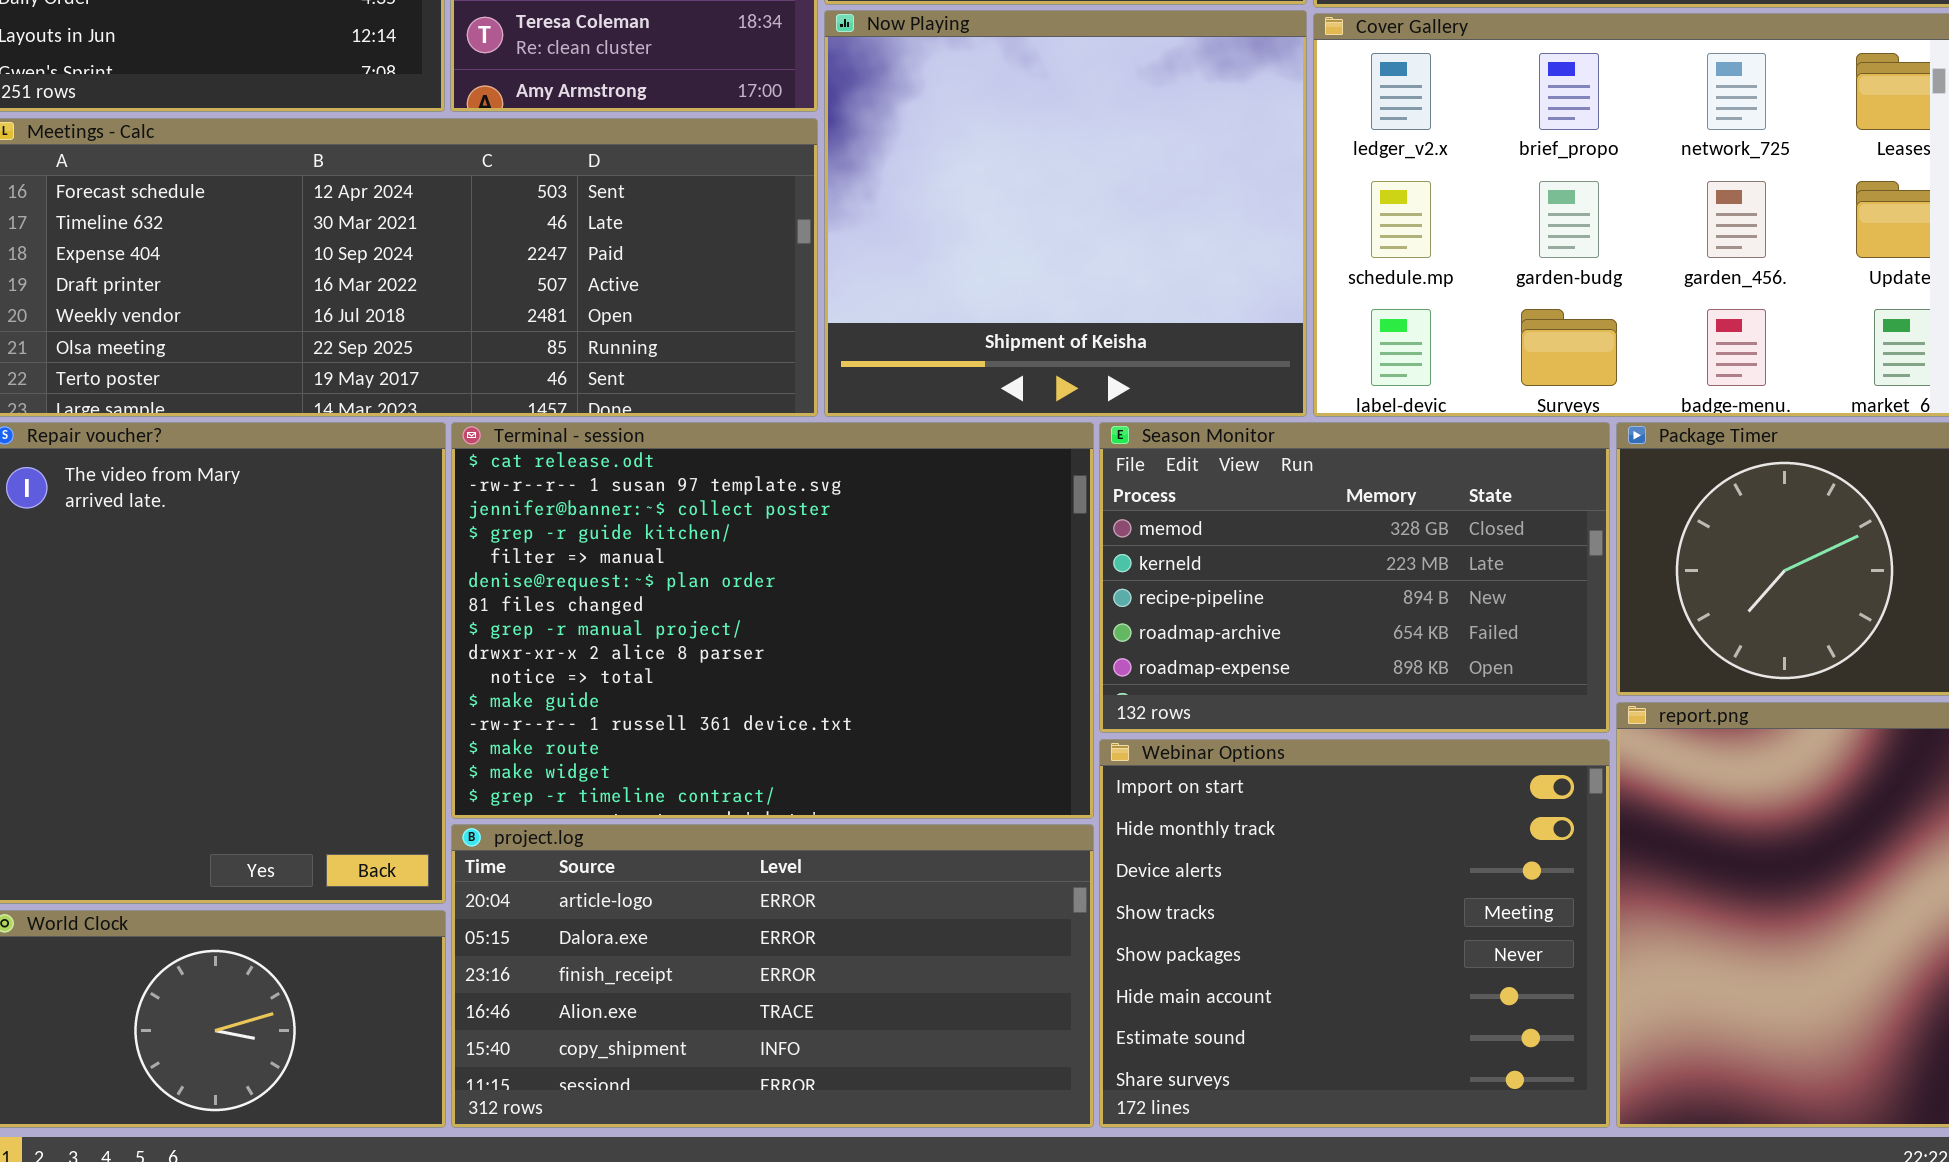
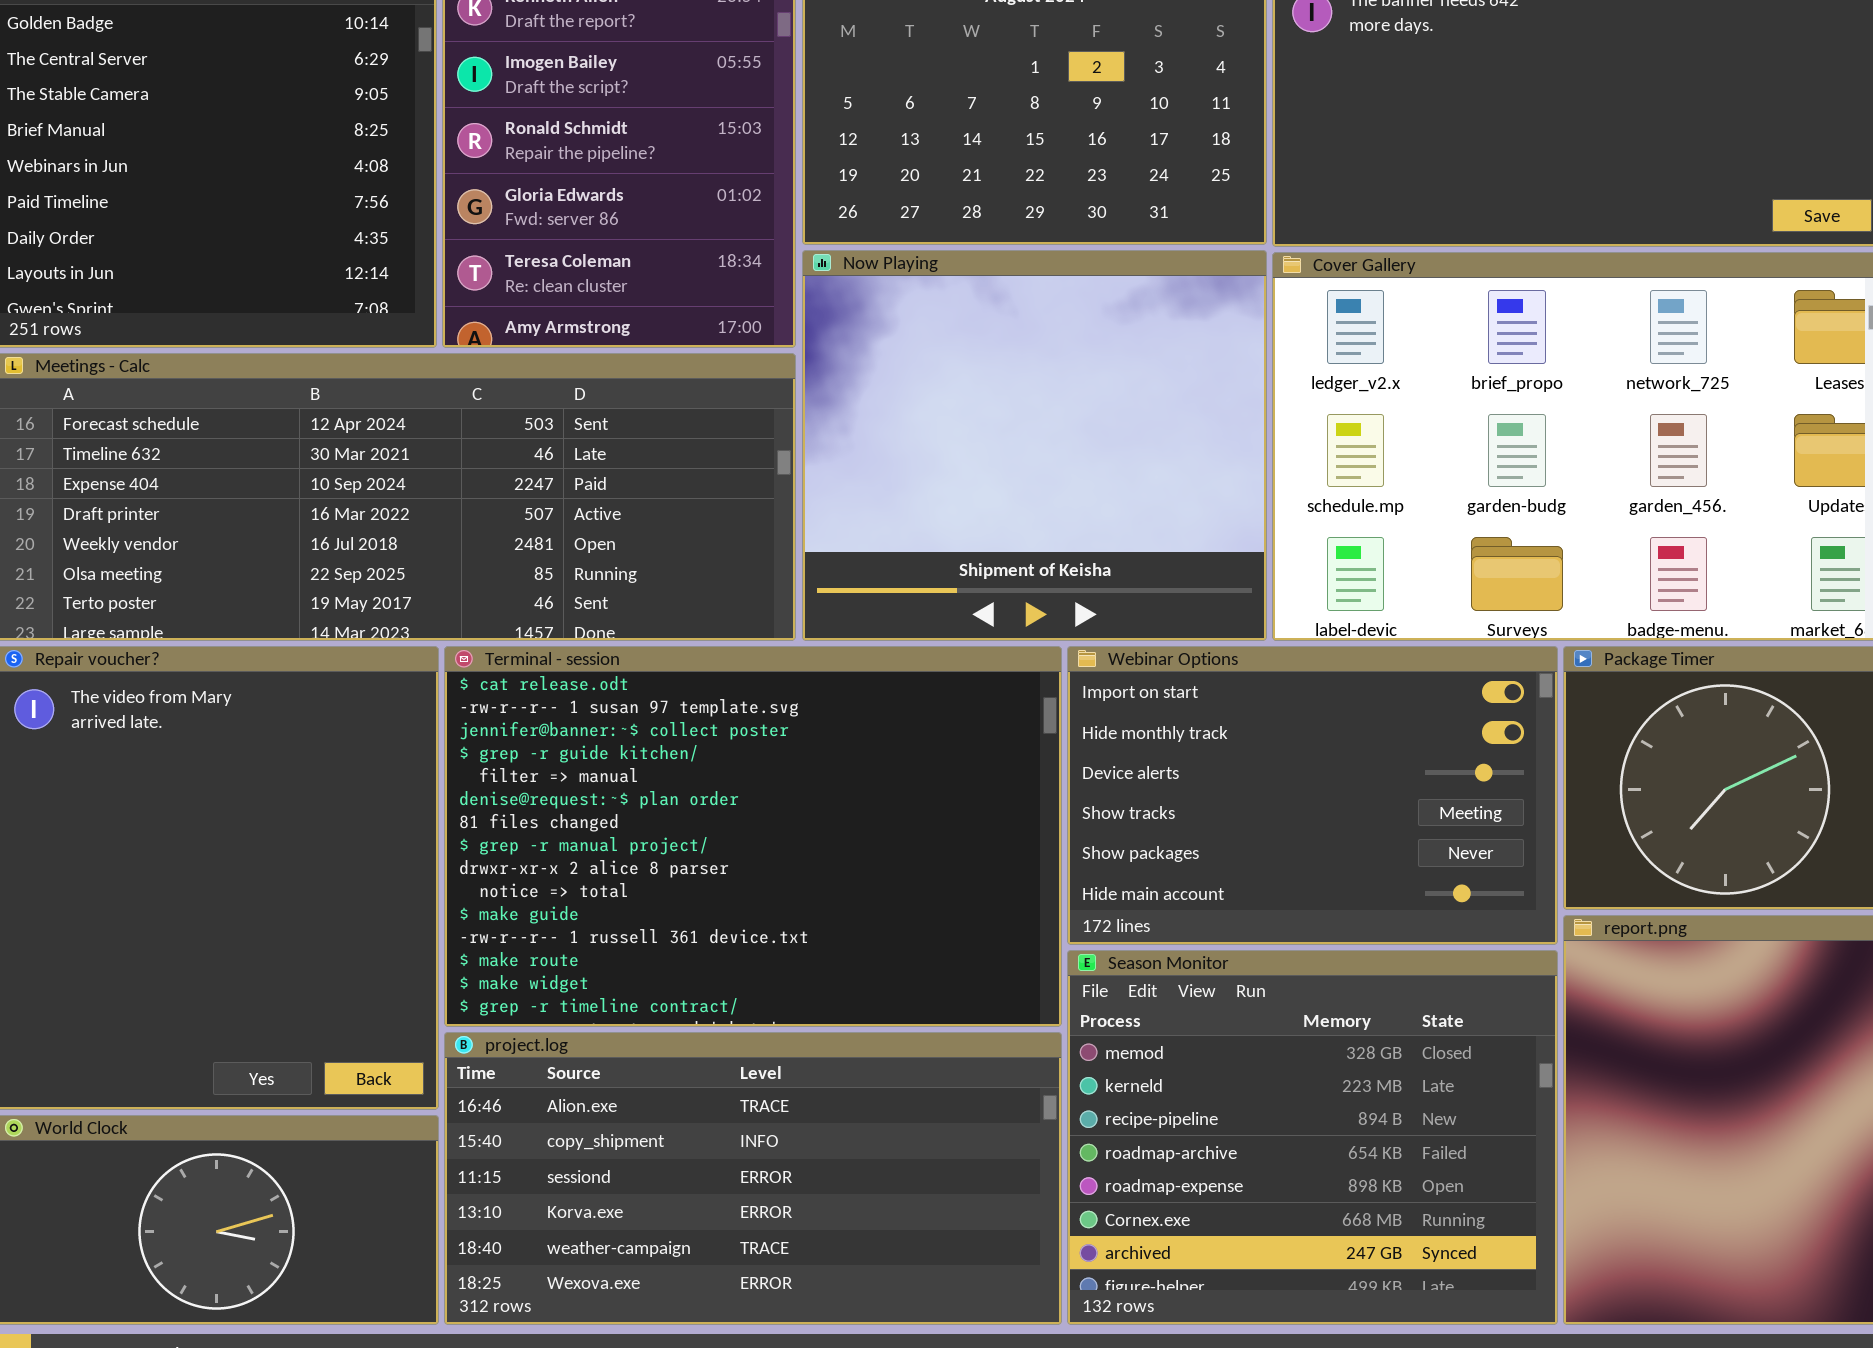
Season Monitor: [1099,422,1610,733] -> [1067,950,1558,1325], moved, resized
Webinar Options: [1099,739,1610,1128] -> [1067,646,1558,945], moved, resized
project.log: [451,824,1094,1128] -> [444,1032,1062,1325], scrolled down 3 rows

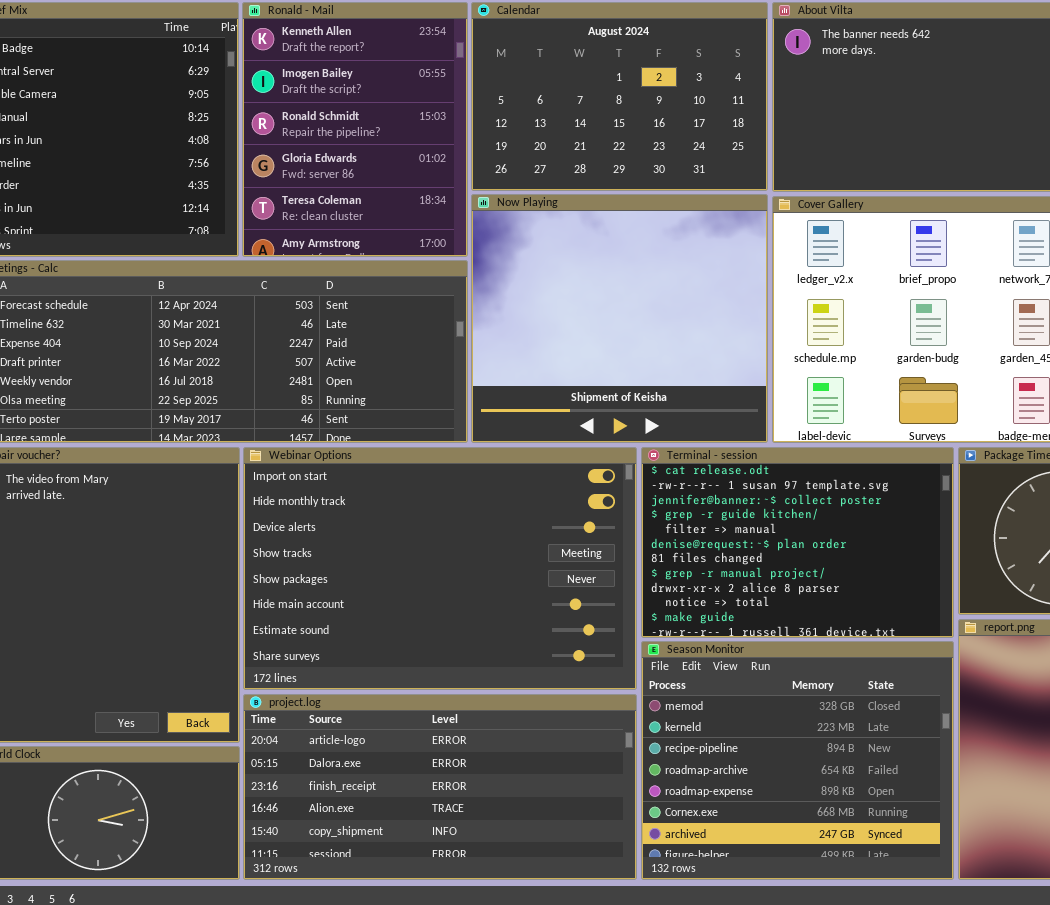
Terminal - session: [444,646,1062,1027] -> [641,447,954,638], moved, resized
Webinar Options: [1067,646,1558,945] -> [243,447,637,690], moved, resized
project.log: [444,1032,1062,1325] -> [243,694,637,880], scrolled up 3 rows

